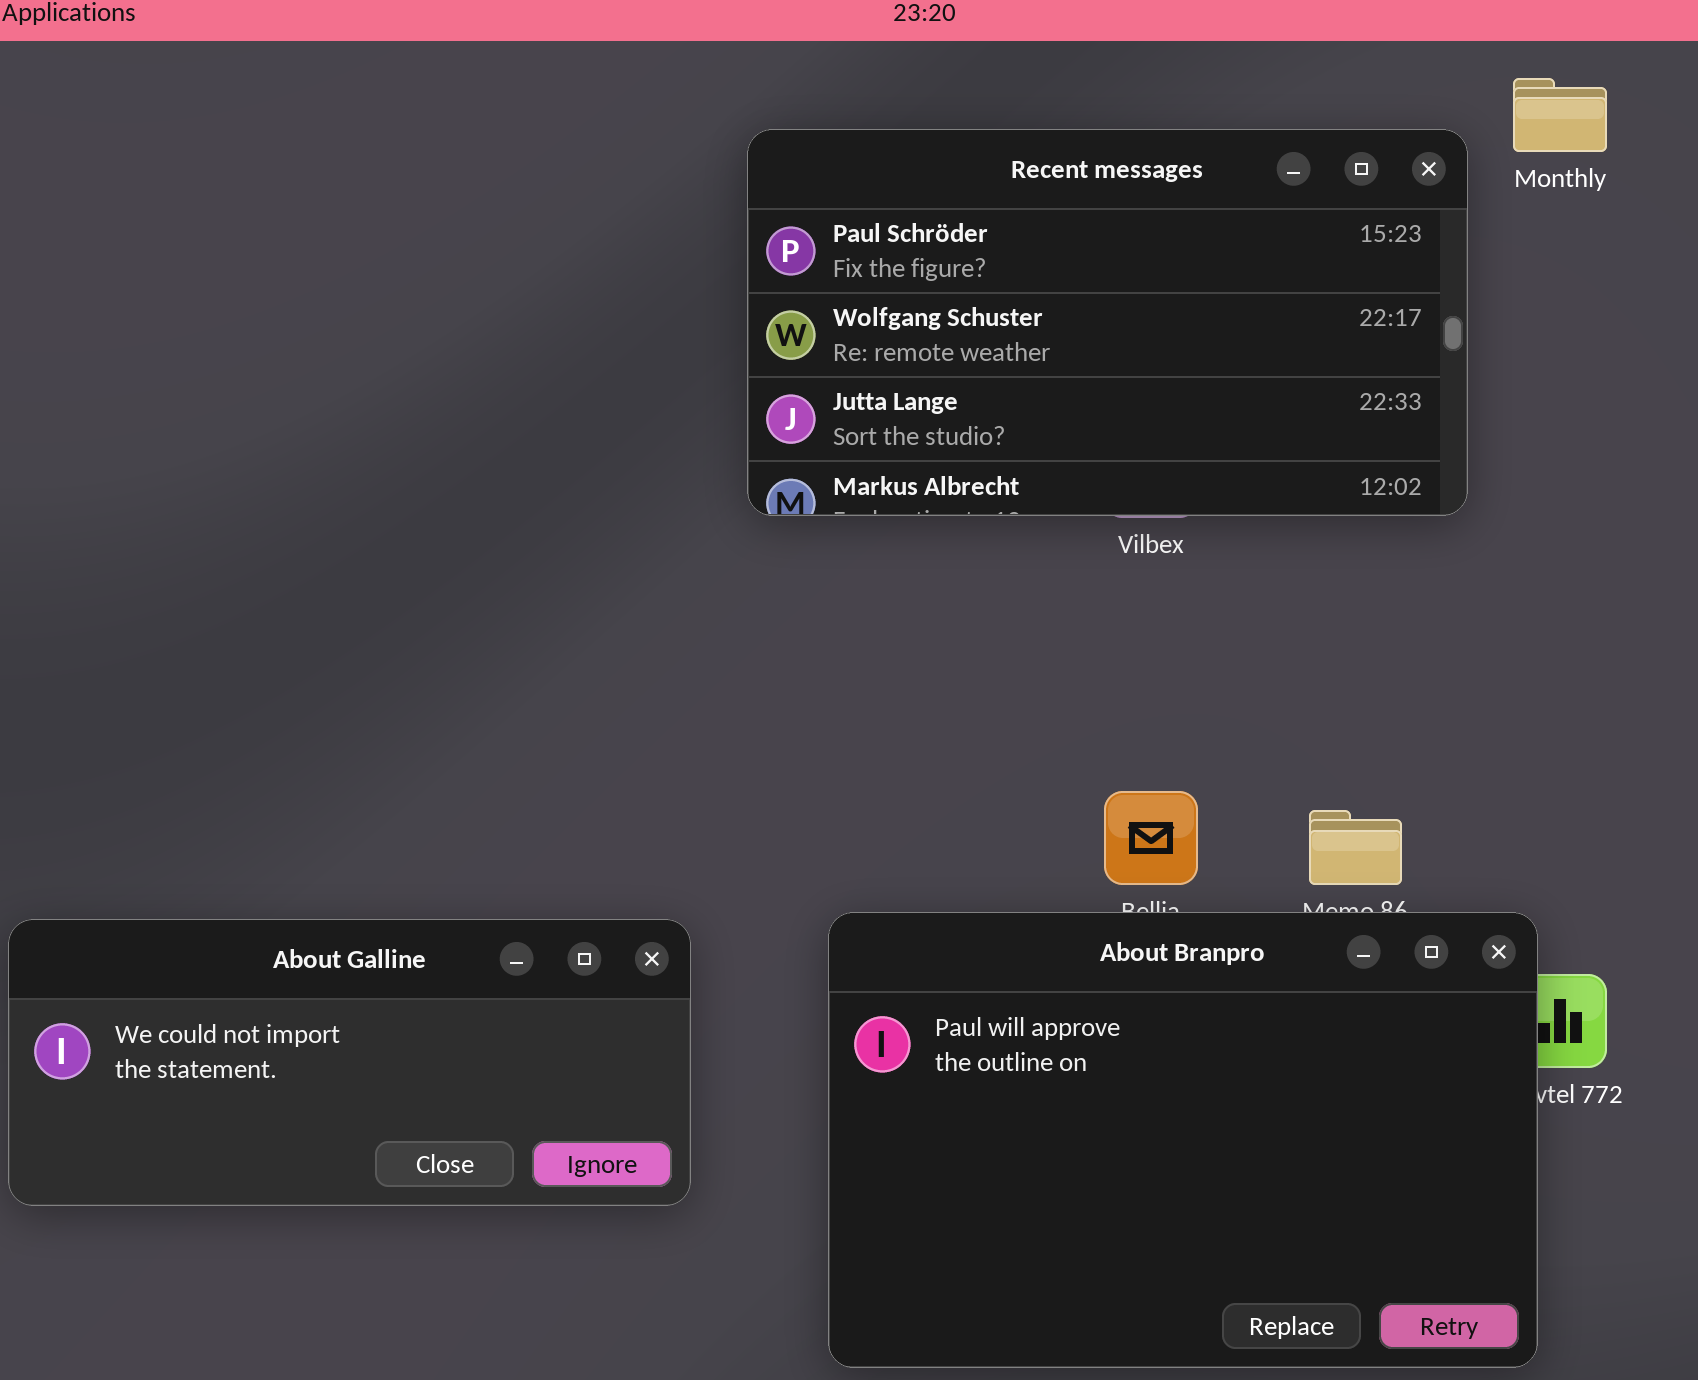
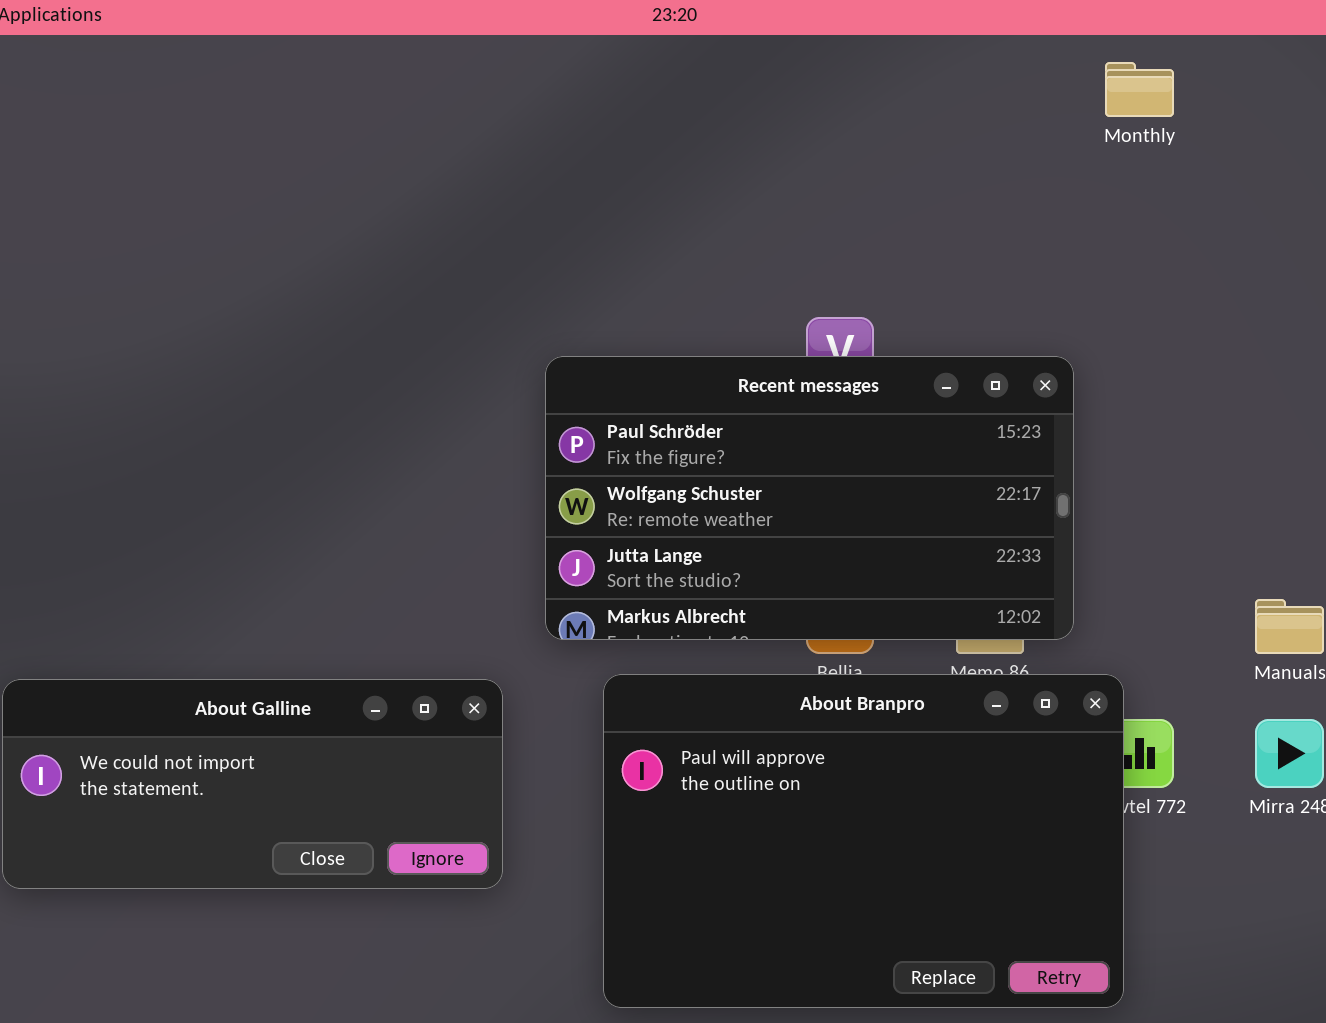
Recent messages: [747,129,1468,516] -> [545,356,1074,640], moved

